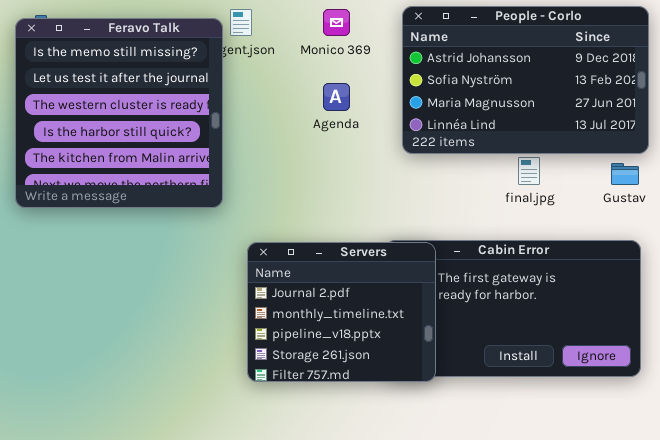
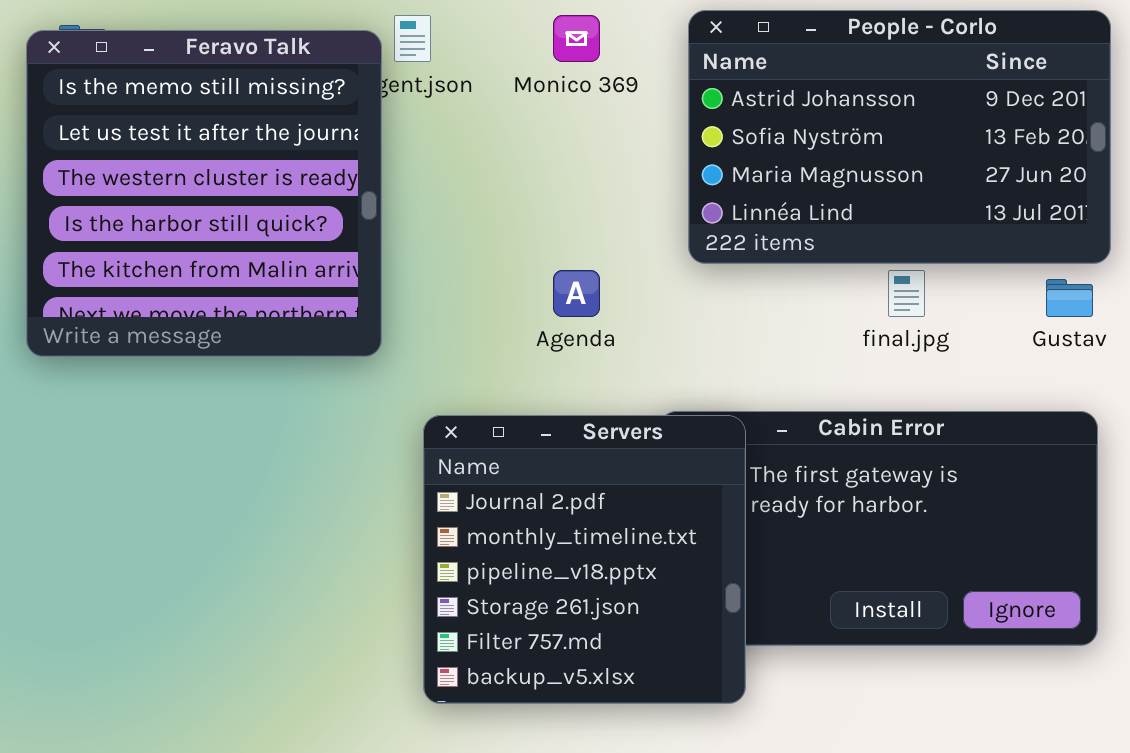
Agenda: [323,83,350,111] -> [553,270,600,317], moved
Servers: [247,242,436,382] -> [423,415,746,704], resized

